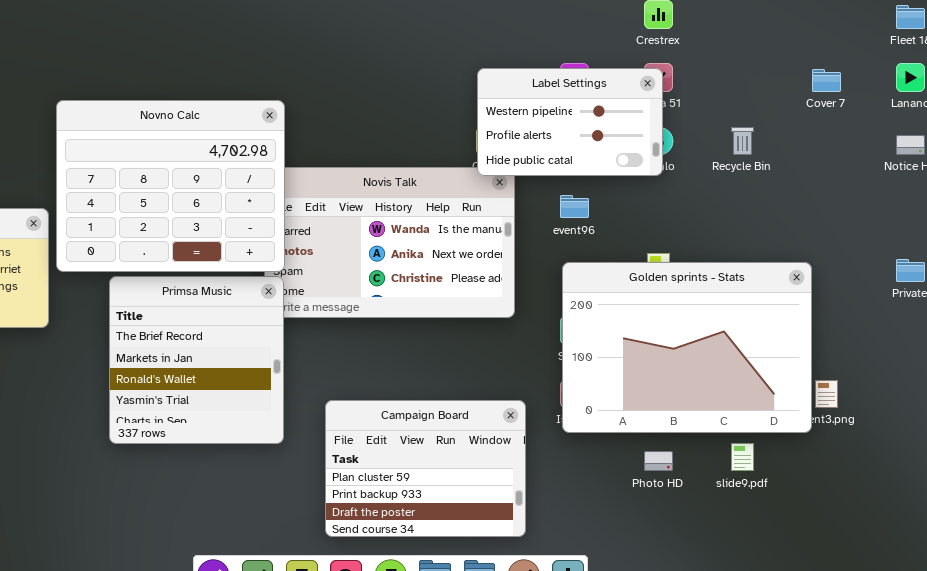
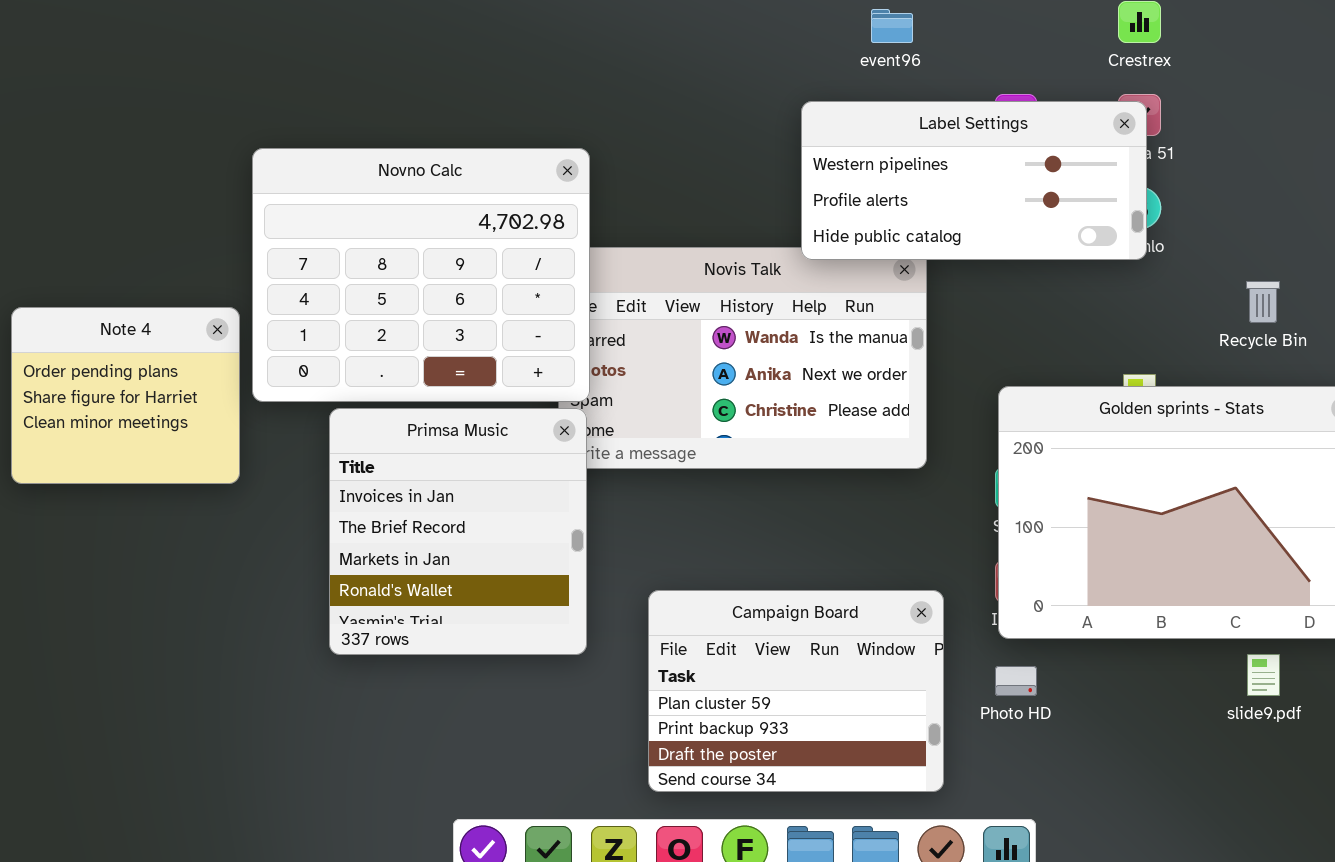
Label Settings: [477,68,663,176] -> [801,101,1147,260], resized
Recycle Bin: [731,127,754,155] -> [1246,281,1280,323], moved
event96: [560,195,589,218] -> [871,9,913,43], moved
Primsa Music: [109,276,284,444] -> [329,408,587,655], scrolled up 1 row
Photo HD: [644,451,673,471] -> [995,666,1037,696], moved

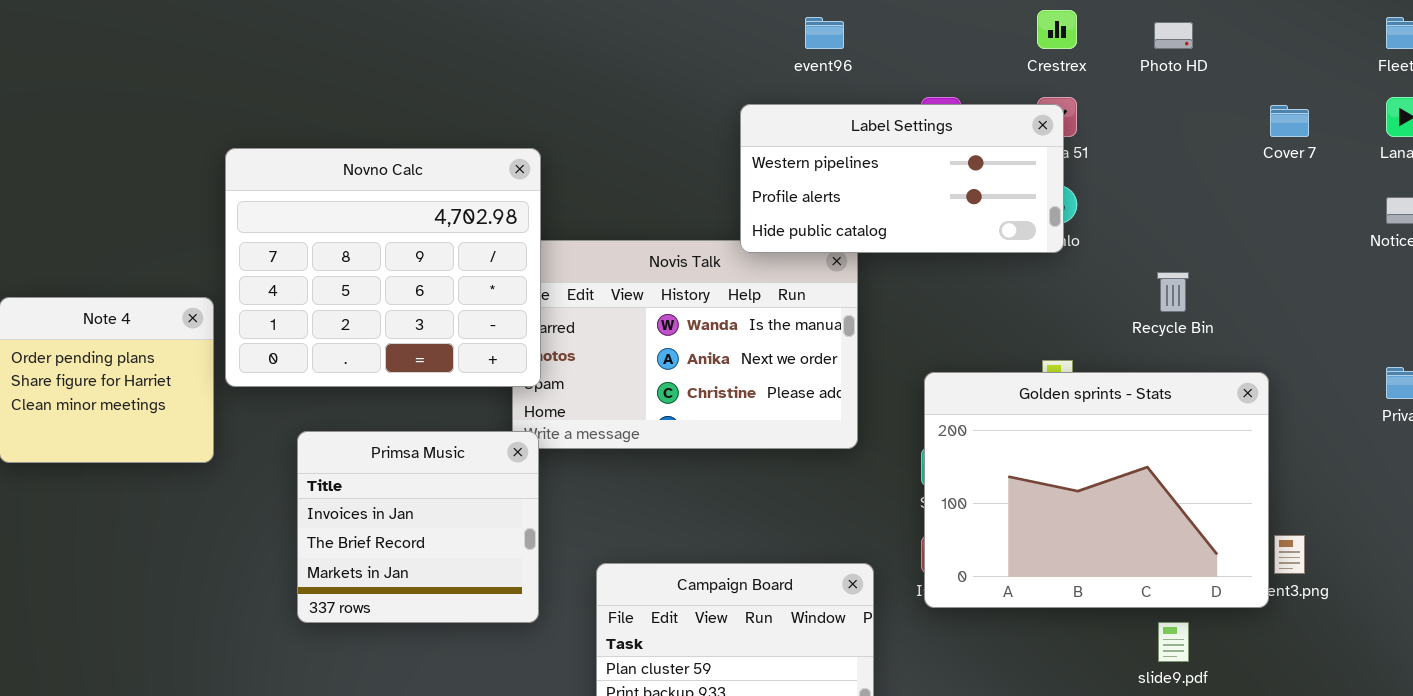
Primsa Music: [329,408,587,655] -> [297,431,539,623], resized
Photo HD: [995,666,1037,696] -> [1154,22,1193,49], moved

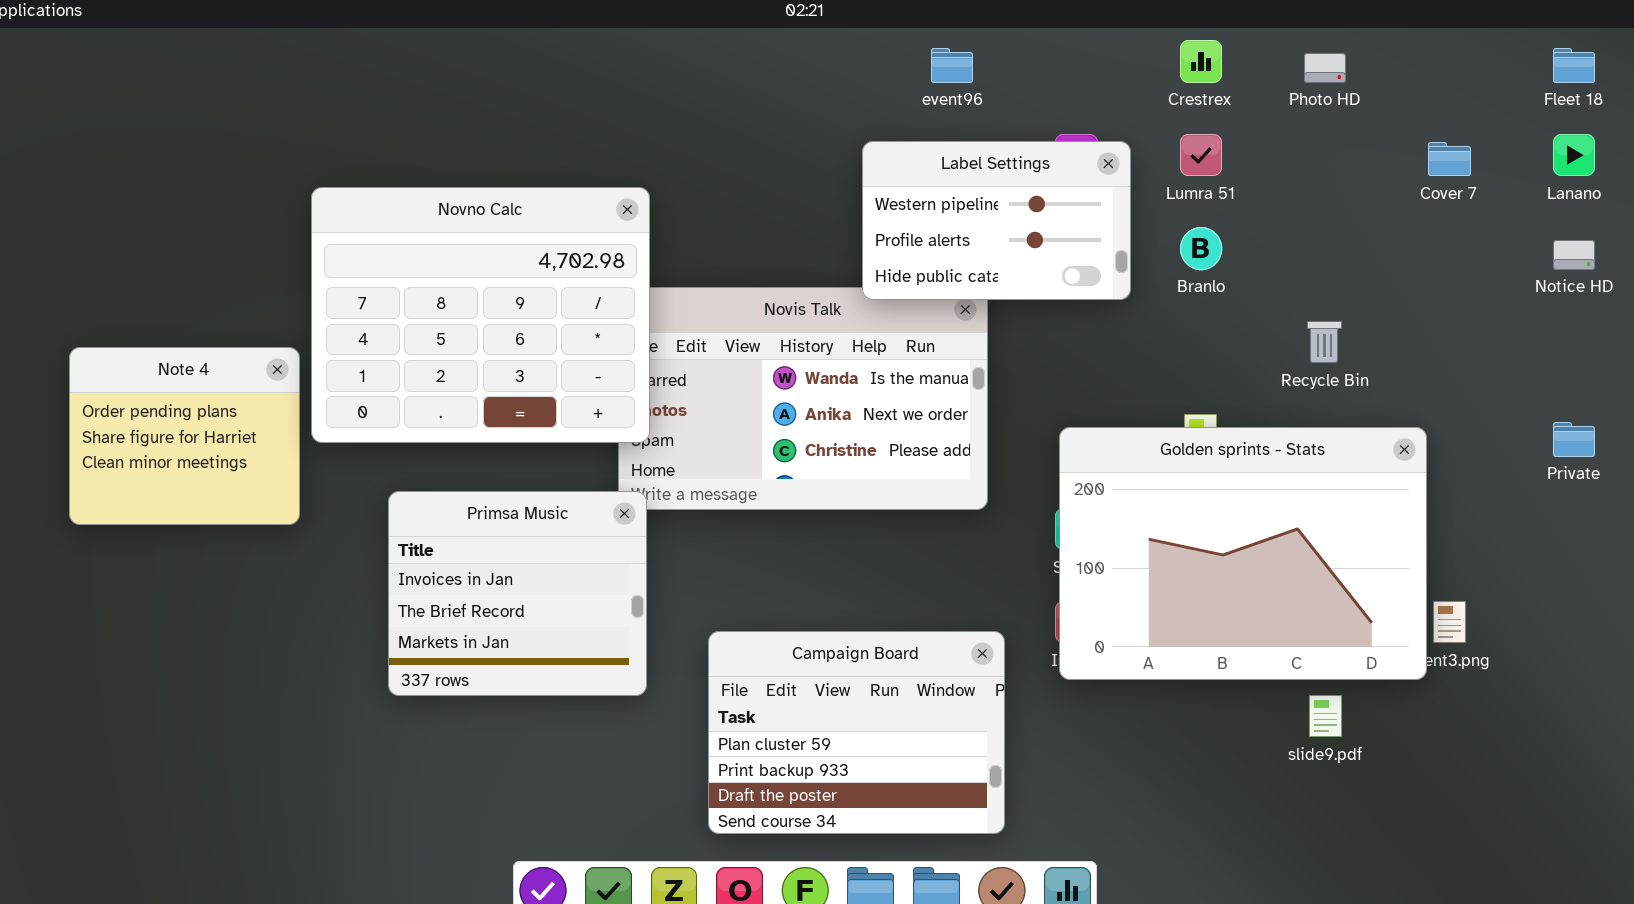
Label Settings: [740,104,1064,253] -> [862,141,1131,300], resized

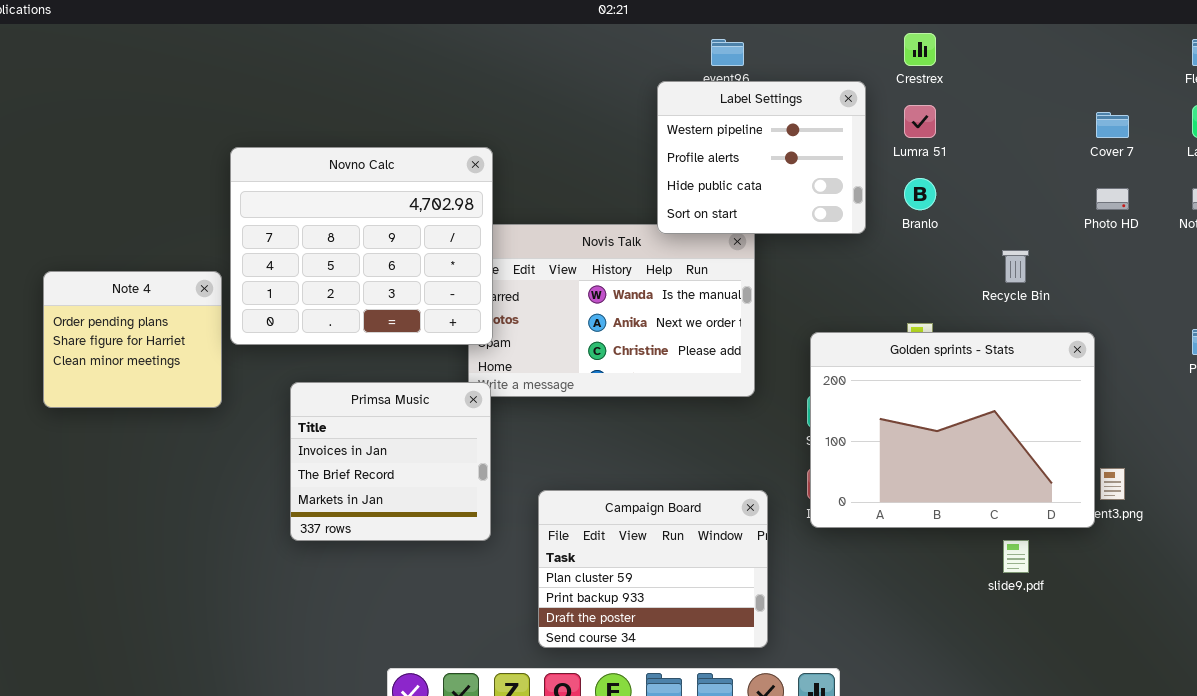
Photo HD: [1304,53,1346,83] -> [1096,188,1129,210], moved
Label Settings: [862,141,1131,300] -> [657,81,866,234], resized

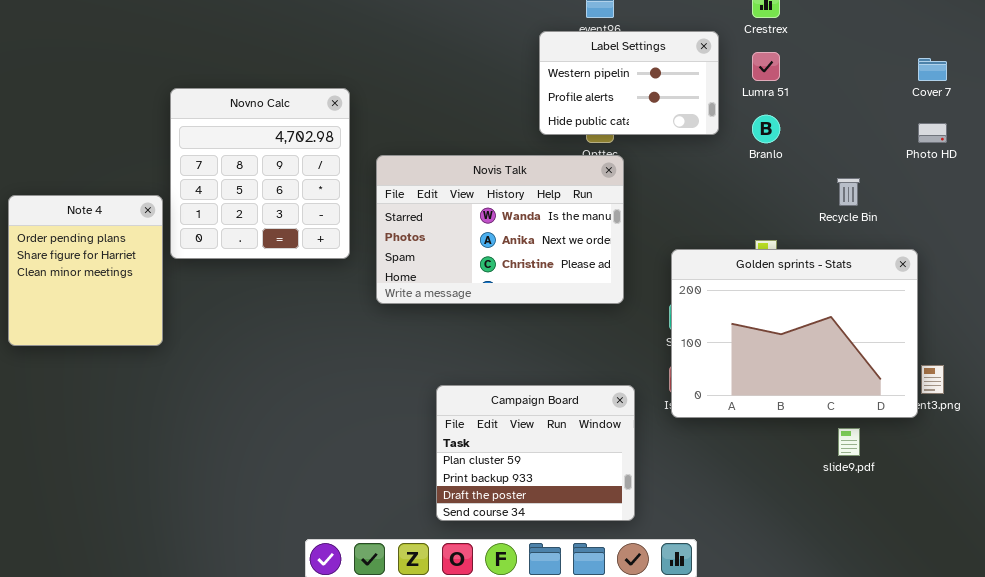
Label Settings: [657,81,866,234] -> [539,31,719,135], resized
Novno Calc: [230,147,493,345] -> [170,88,350,259], resized
Note 4: [43,271,222,408] -> [8,195,163,346], resized
Primsa Music: [290,382,491,541] -> none, closed

